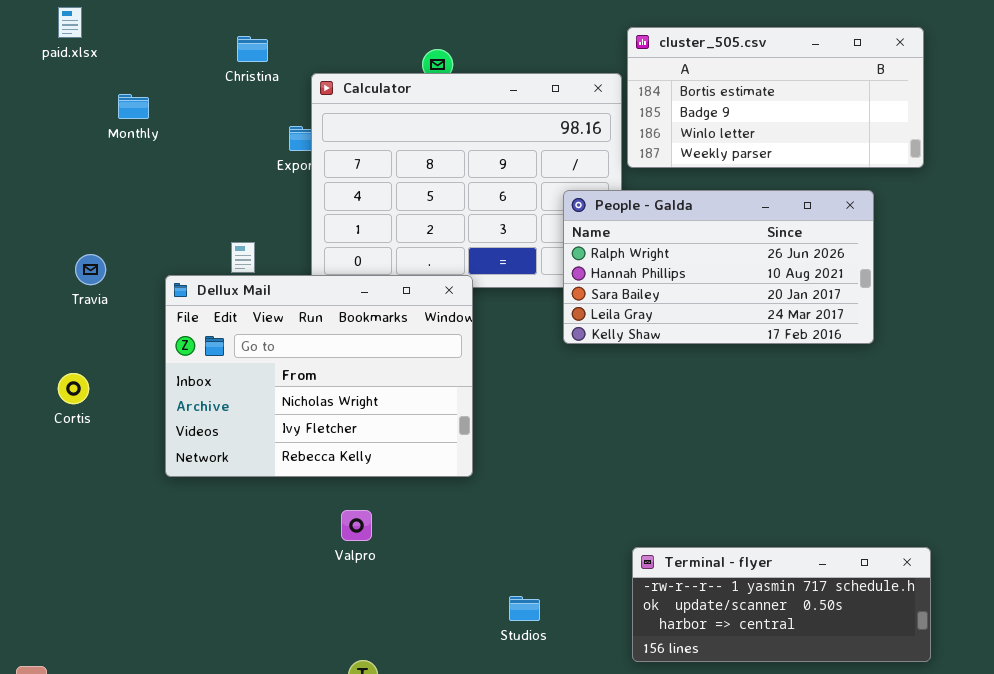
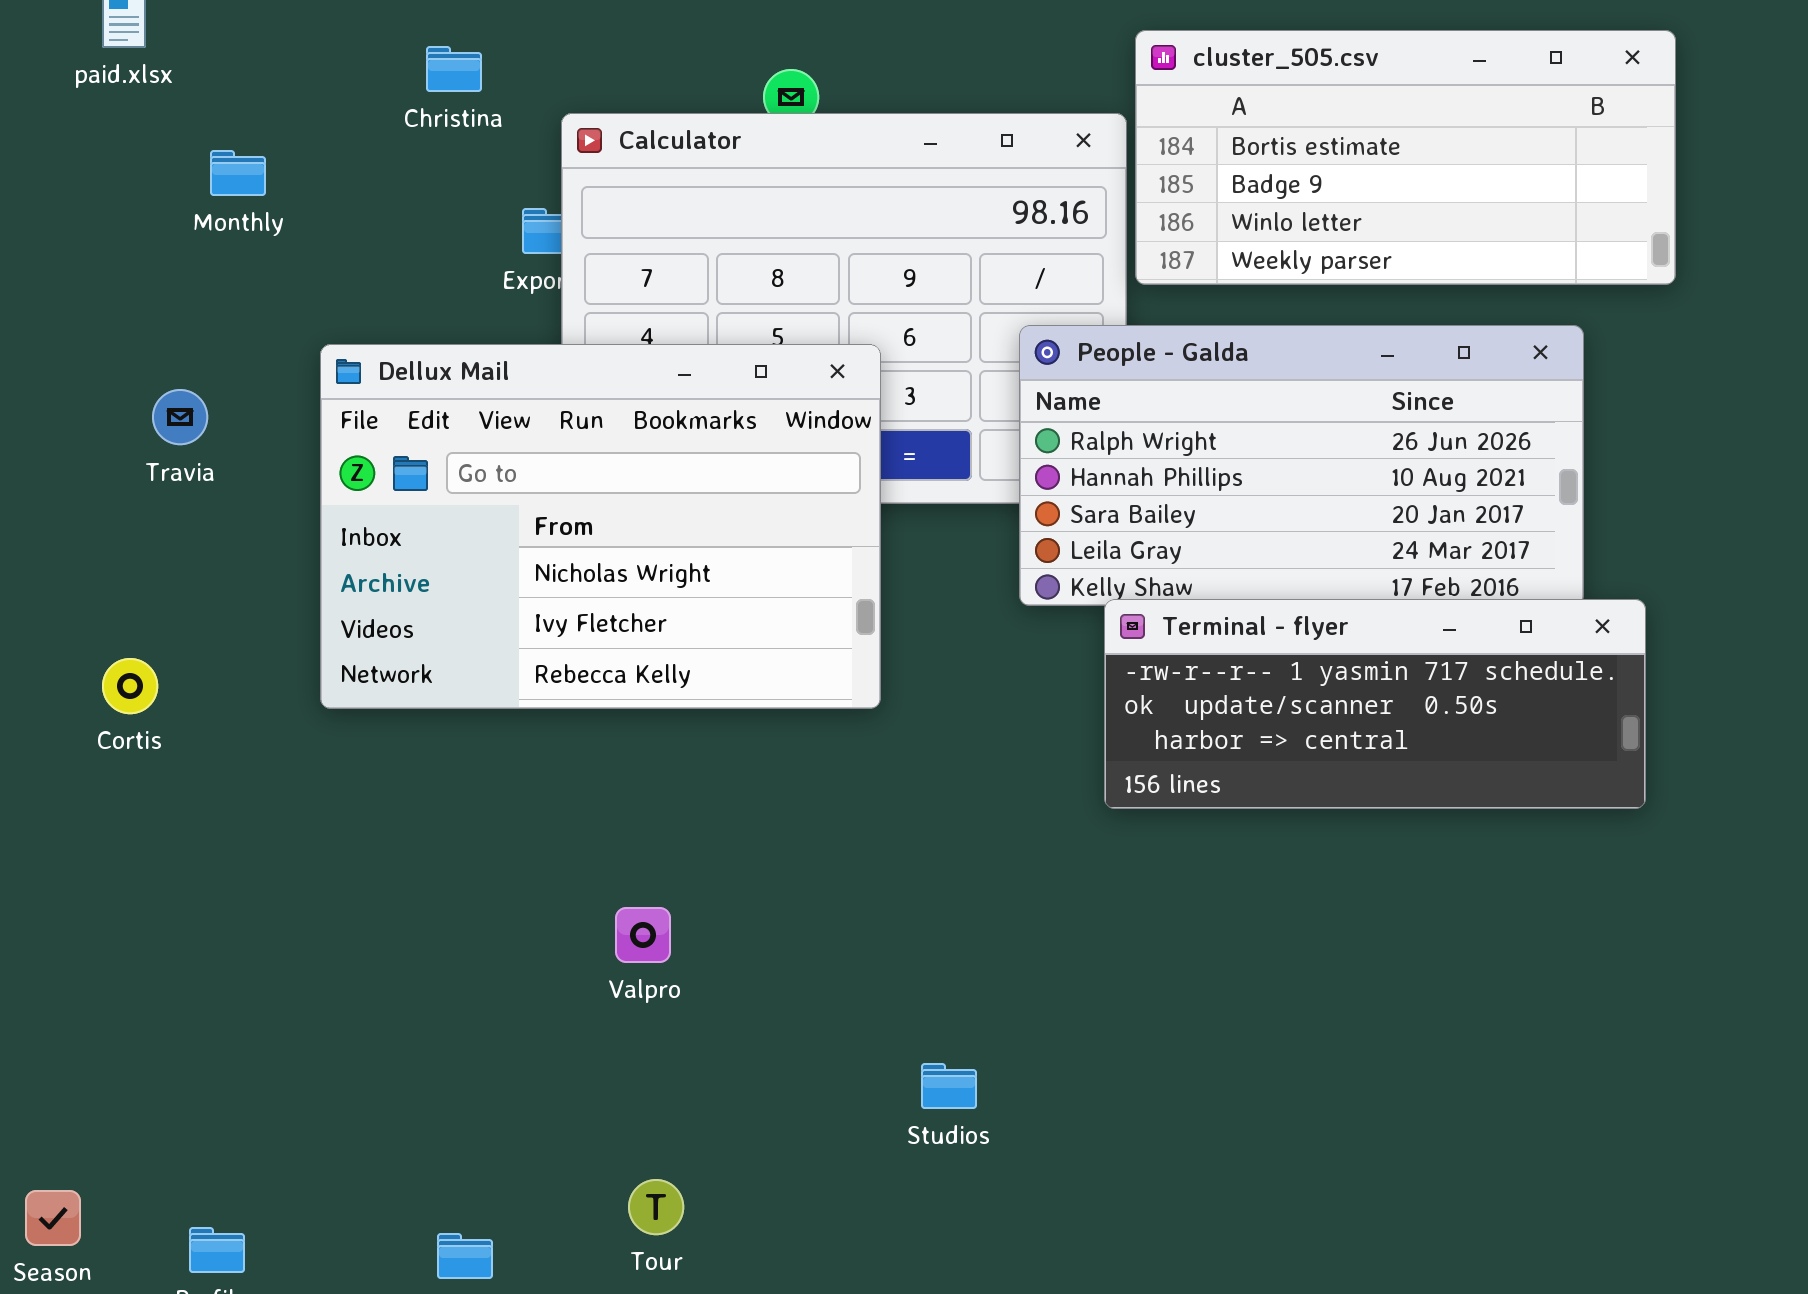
Travia: [75,254,106,285] -> [152,389,208,445], moved
Dellux Mail: [165,275,473,477] -> [320,344,881,709], moved
Terminal - flyer: [632,547,931,662] -> [1104,599,1646,809], moved

